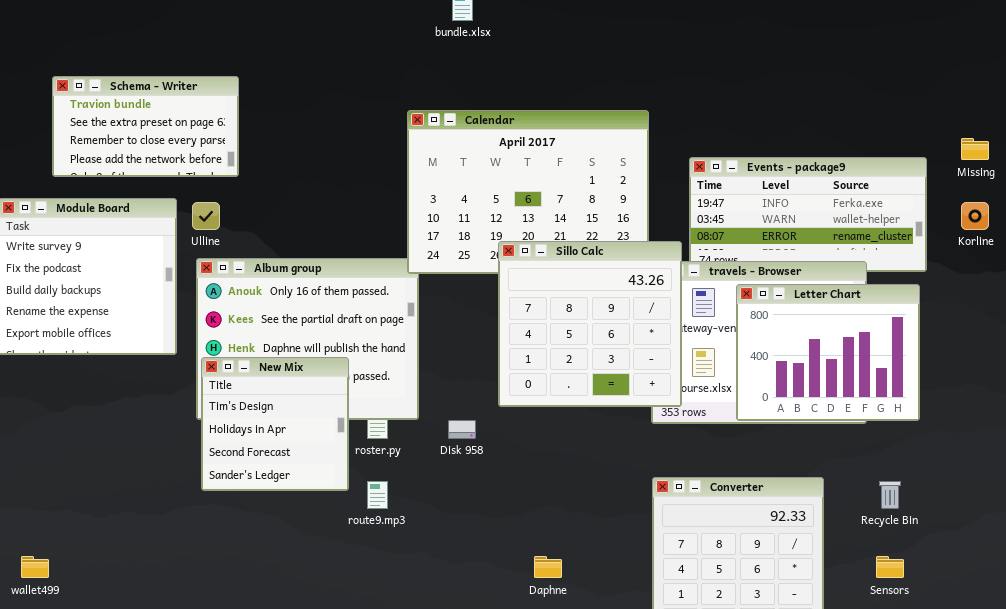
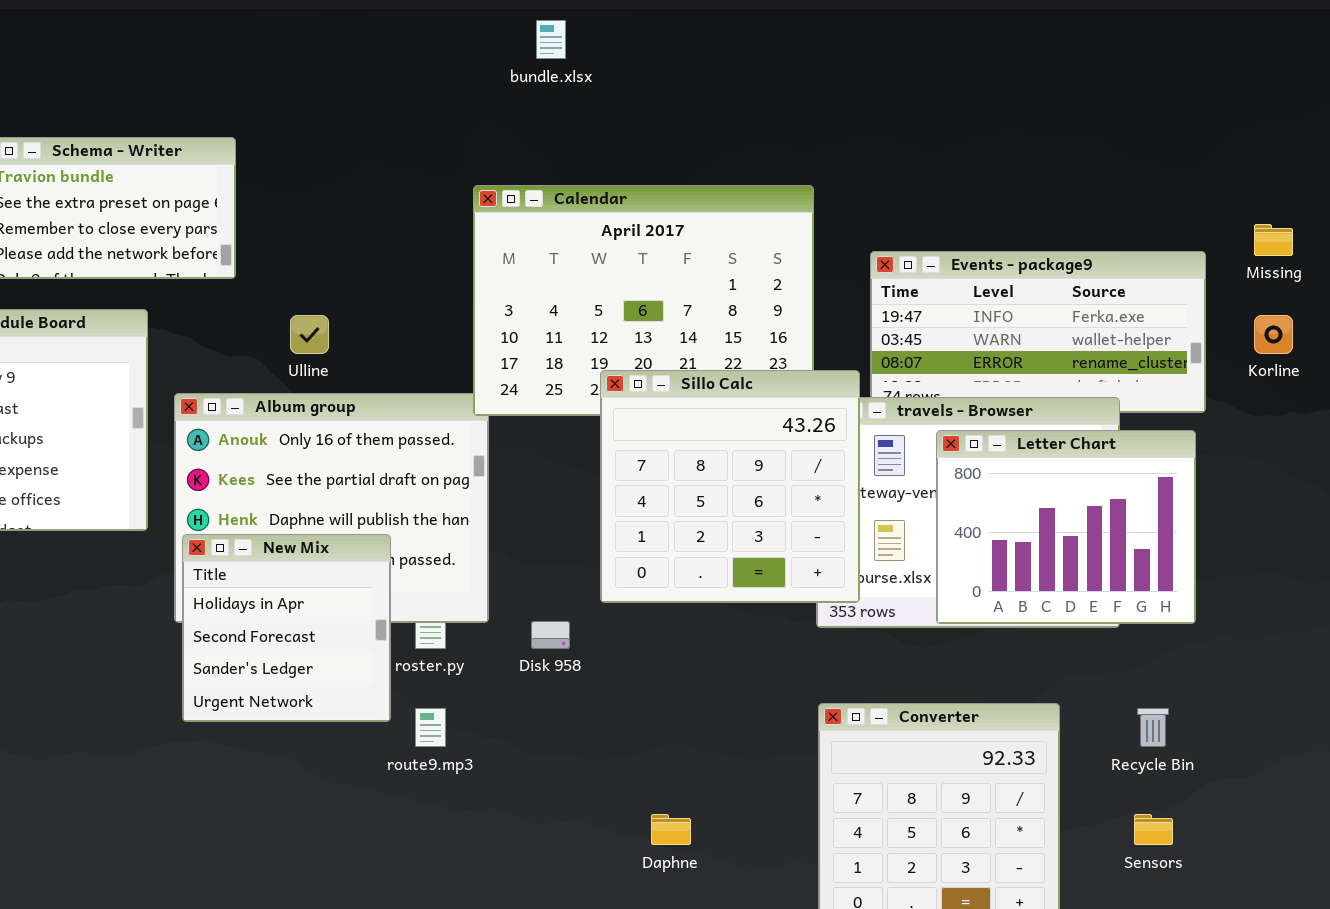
Ulline: [192,202,220,230] -> [290,315,329,354], moved
New Mix: [201,357,349,491] -> [182,534,391,722], scrolled down 1 row

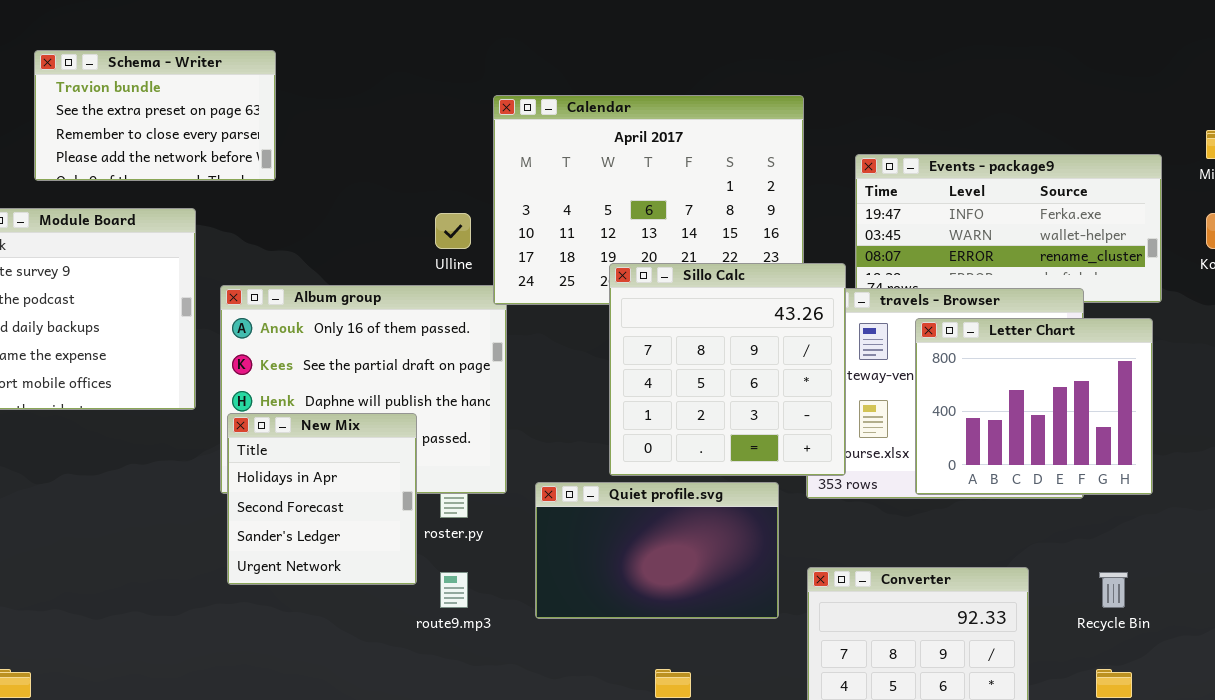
Ulline: [290,315,329,354] -> [435,213,471,249], moved
Quiet profile.svg: none -> [535,482,779,619], opened

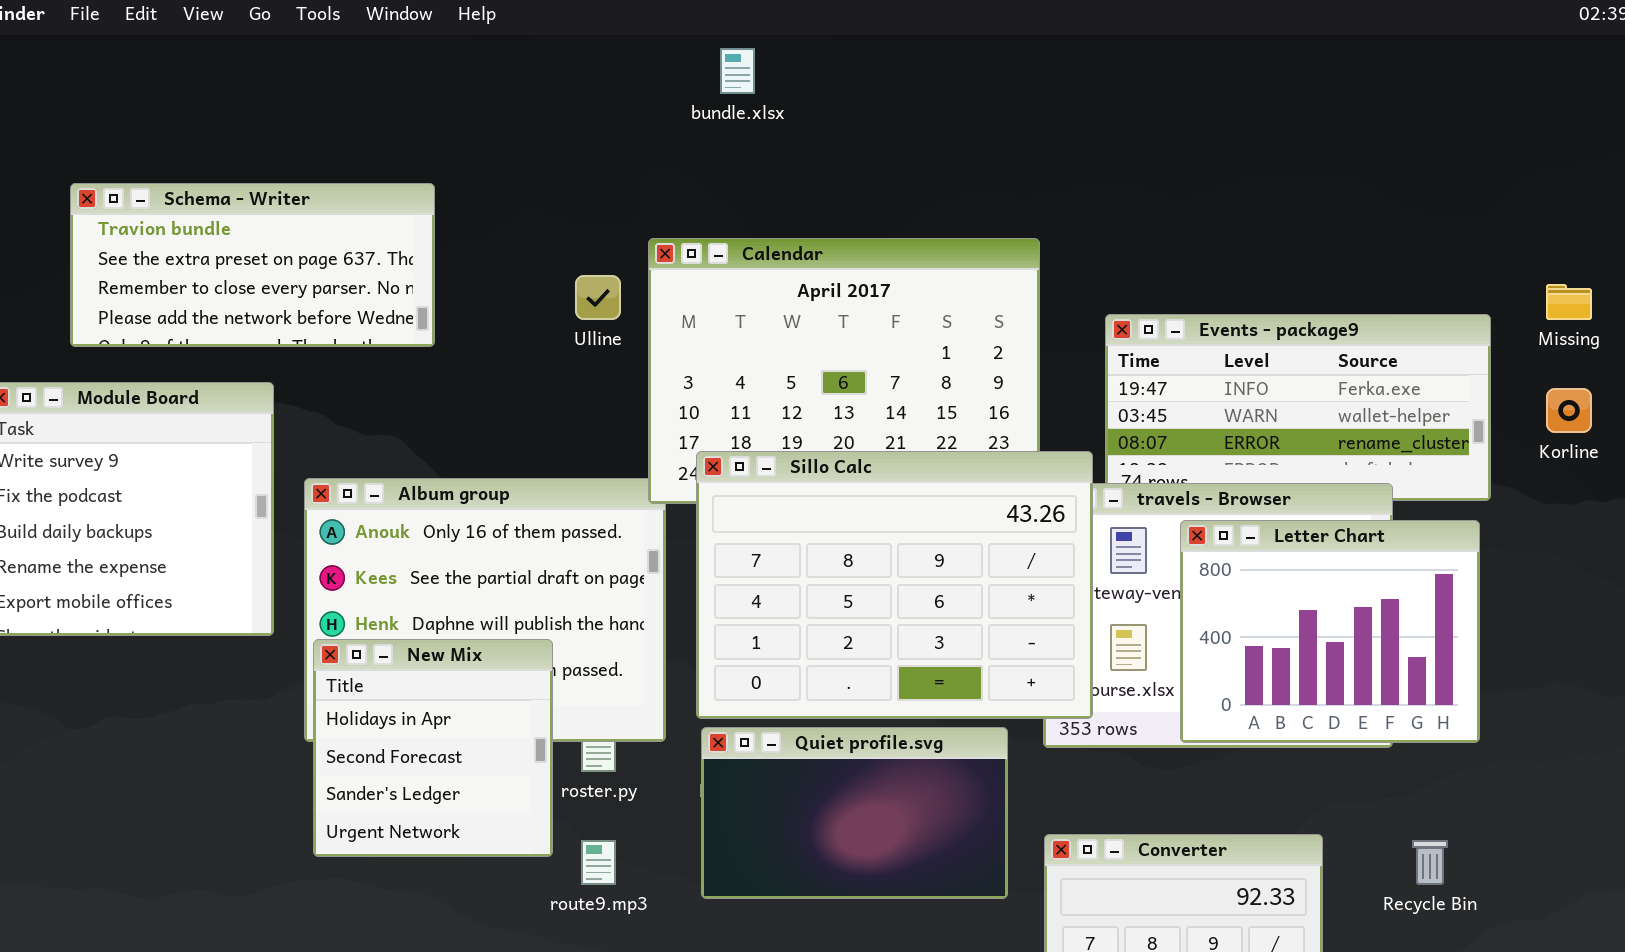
Schema - Writer: [34,50,276,181] -> [70,183,435,347], resized
Ulline: [435,213,471,249] -> [575,275,621,320], moved
Sillo Calc: [609,263,846,476] -> [696,451,1093,719], resized

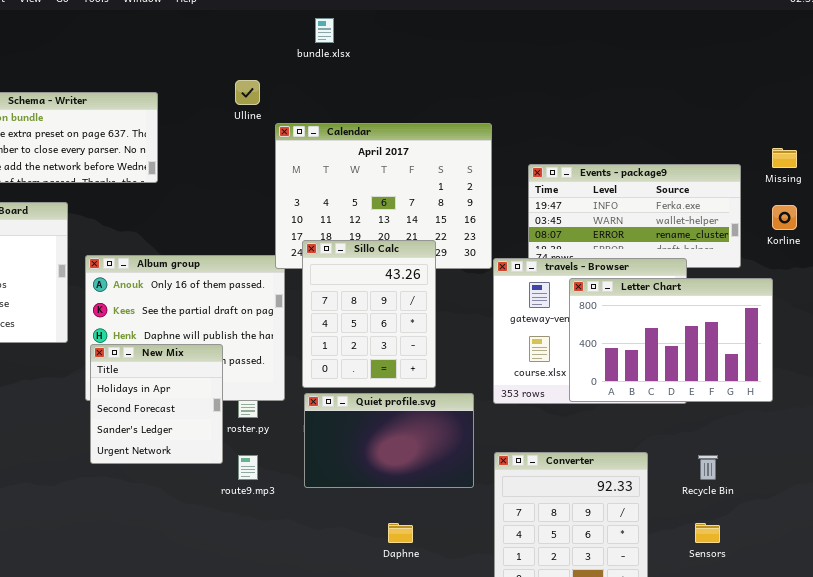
Ulline: [575,275,621,320] -> [235,80,260,105], moved
Sillo Calc: [696,451,1093,719] -> [302,240,436,388], resized
Letter Chart: [1180,520,1480,743] -> [569,278,773,402], resized

